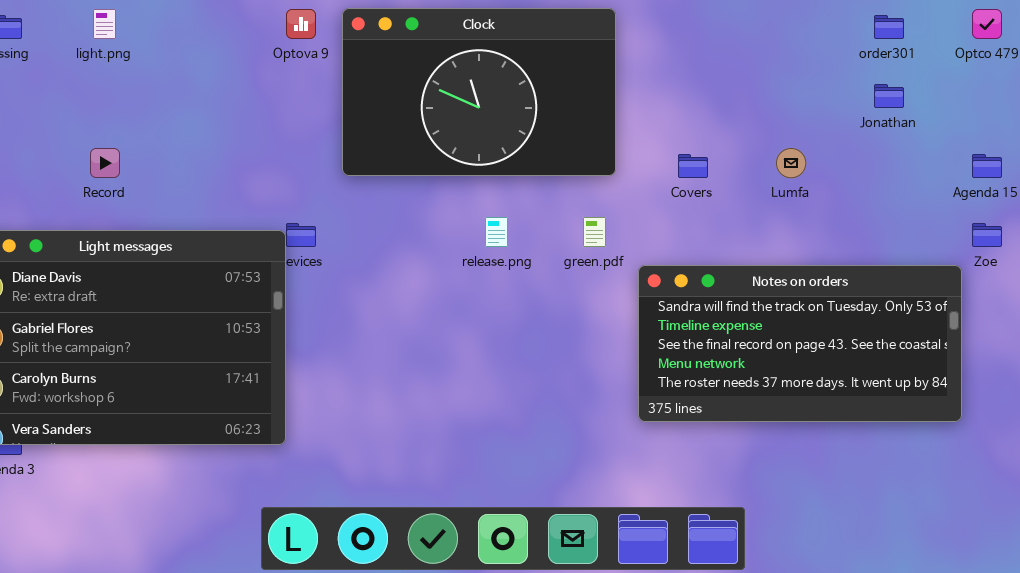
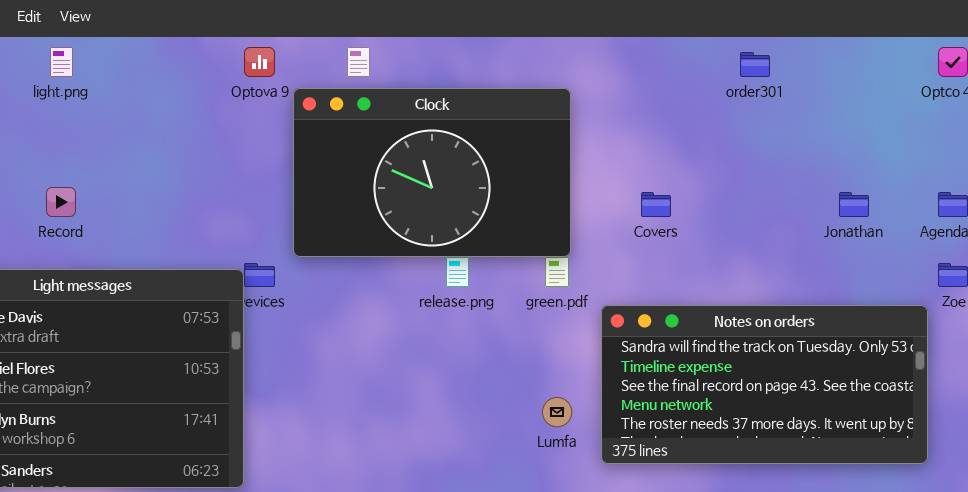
Clock: [342,8,616,176] -> [293,88,571,257], moved
order301: [874,15,904,39] -> [740,52,770,77], moved
Jonathan: [874,84,904,108] -> [839,192,869,217], moved
Lumfa: [776,148,806,178] -> [542,397,572,427], moved

